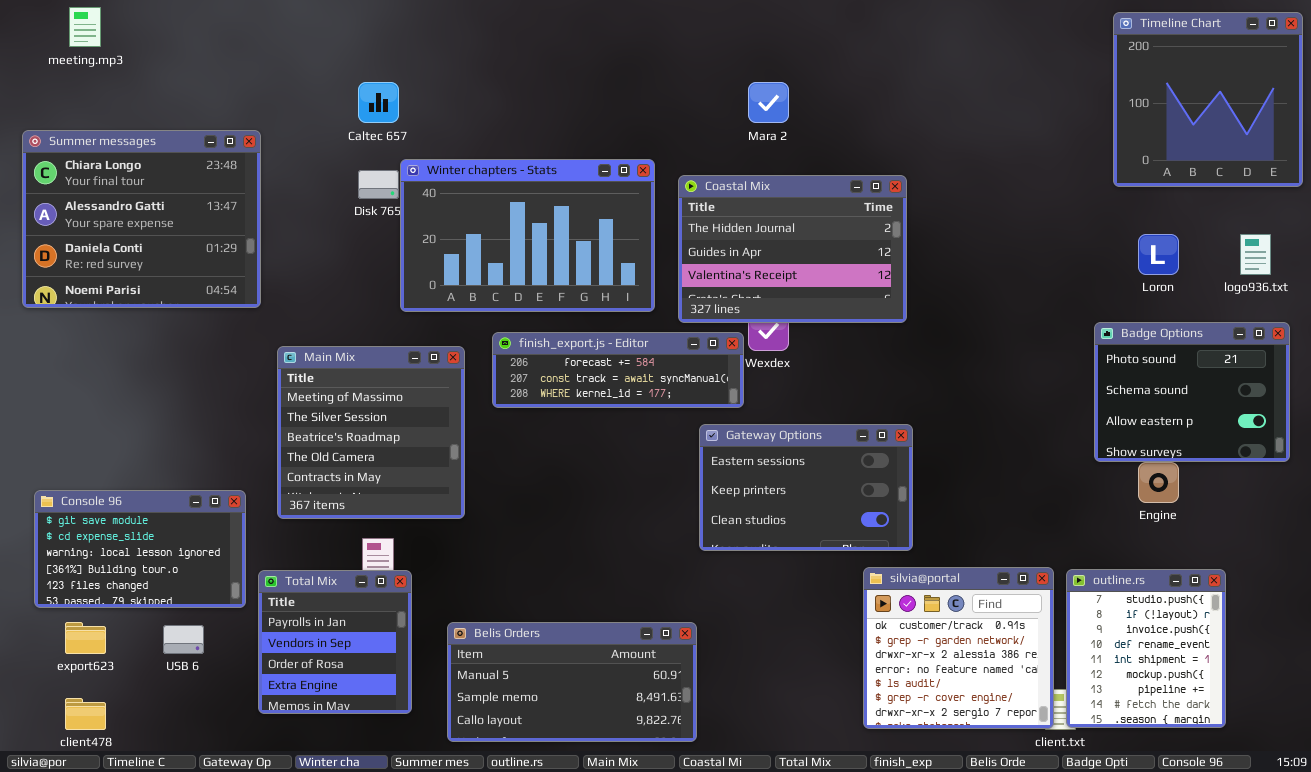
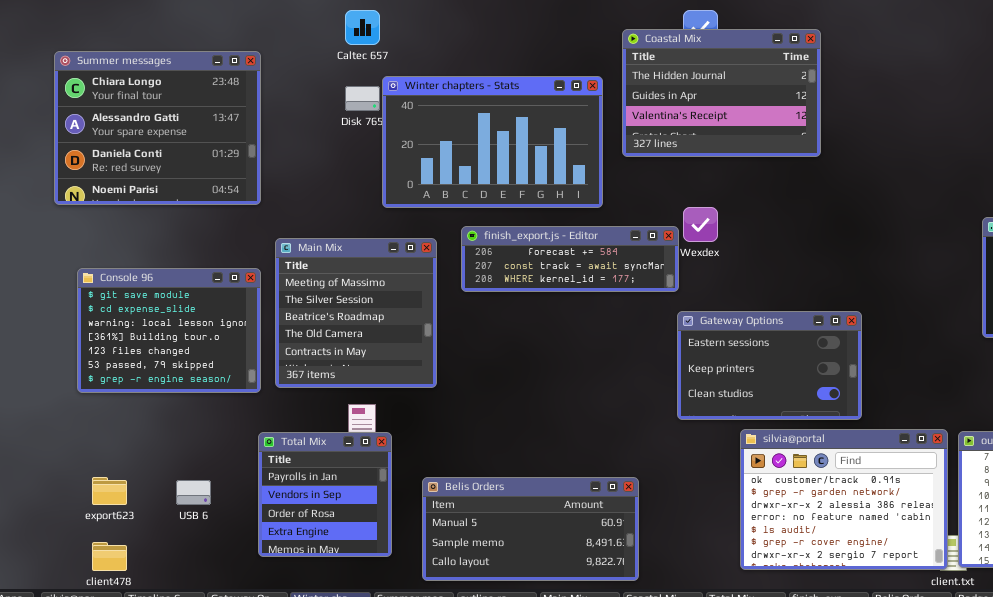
Coastal Mix: [678,175,907,323] -> [622,29,821,157], moved
Gateway Options: [699,424,913,551] -> [677,311,862,420], moved
Console 96: [34,490,246,608] -> [77,268,261,393], moved, resized
silvia@portal: [863,567,1054,729] -> [740,429,948,570], resized

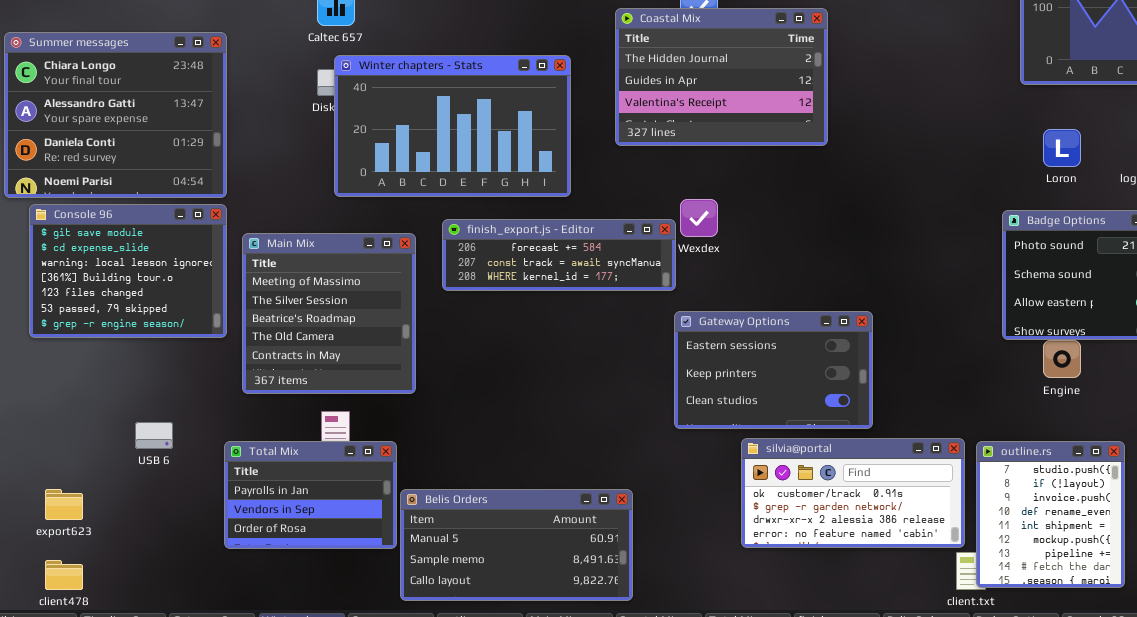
Winter chapters - Stats: [382,76,603,208] -> [334,55,571,197], moved
Console 96: [77,268,261,393] -> [29,204,227,338], moved
silvia@portal: [740,429,948,570] -> [741,438,965,548], resized
Total Mix: [258,432,392,557] -> [224,441,397,549], resized
USB 6: [176,480,211,505] -> [135,422,173,449], moved

